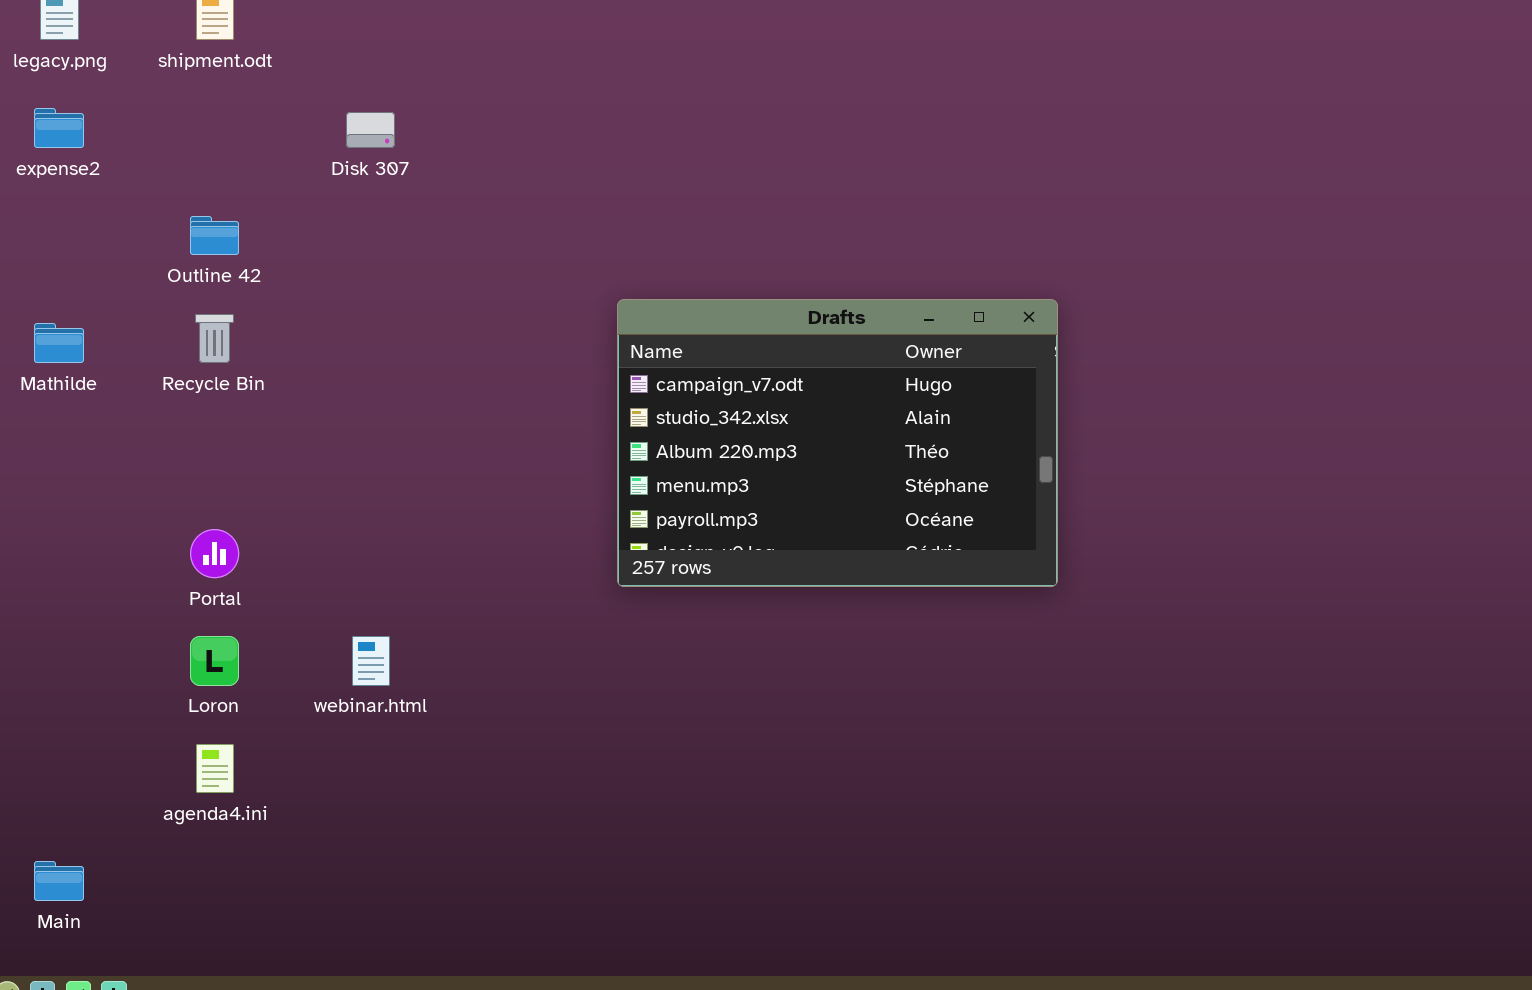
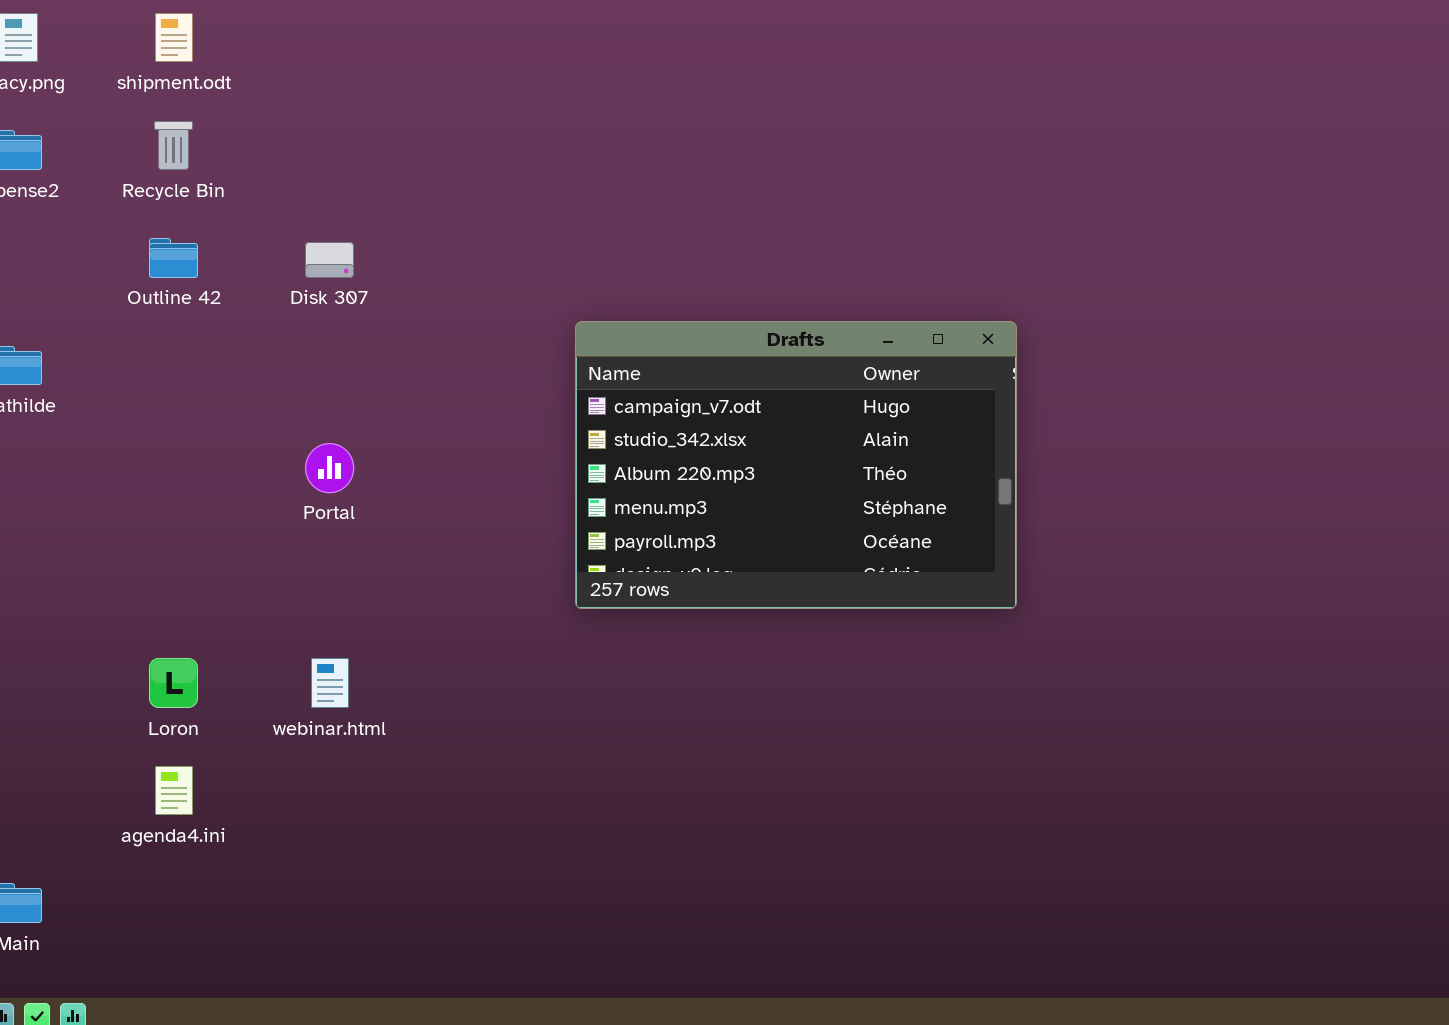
Disk 307: [346,112,395,148] -> [305,242,354,278], moved
Recycle Bin: [195,314,234,363] -> [154,121,193,170], moved
Portal: [190,529,239,578] -> [305,443,354,493], moved

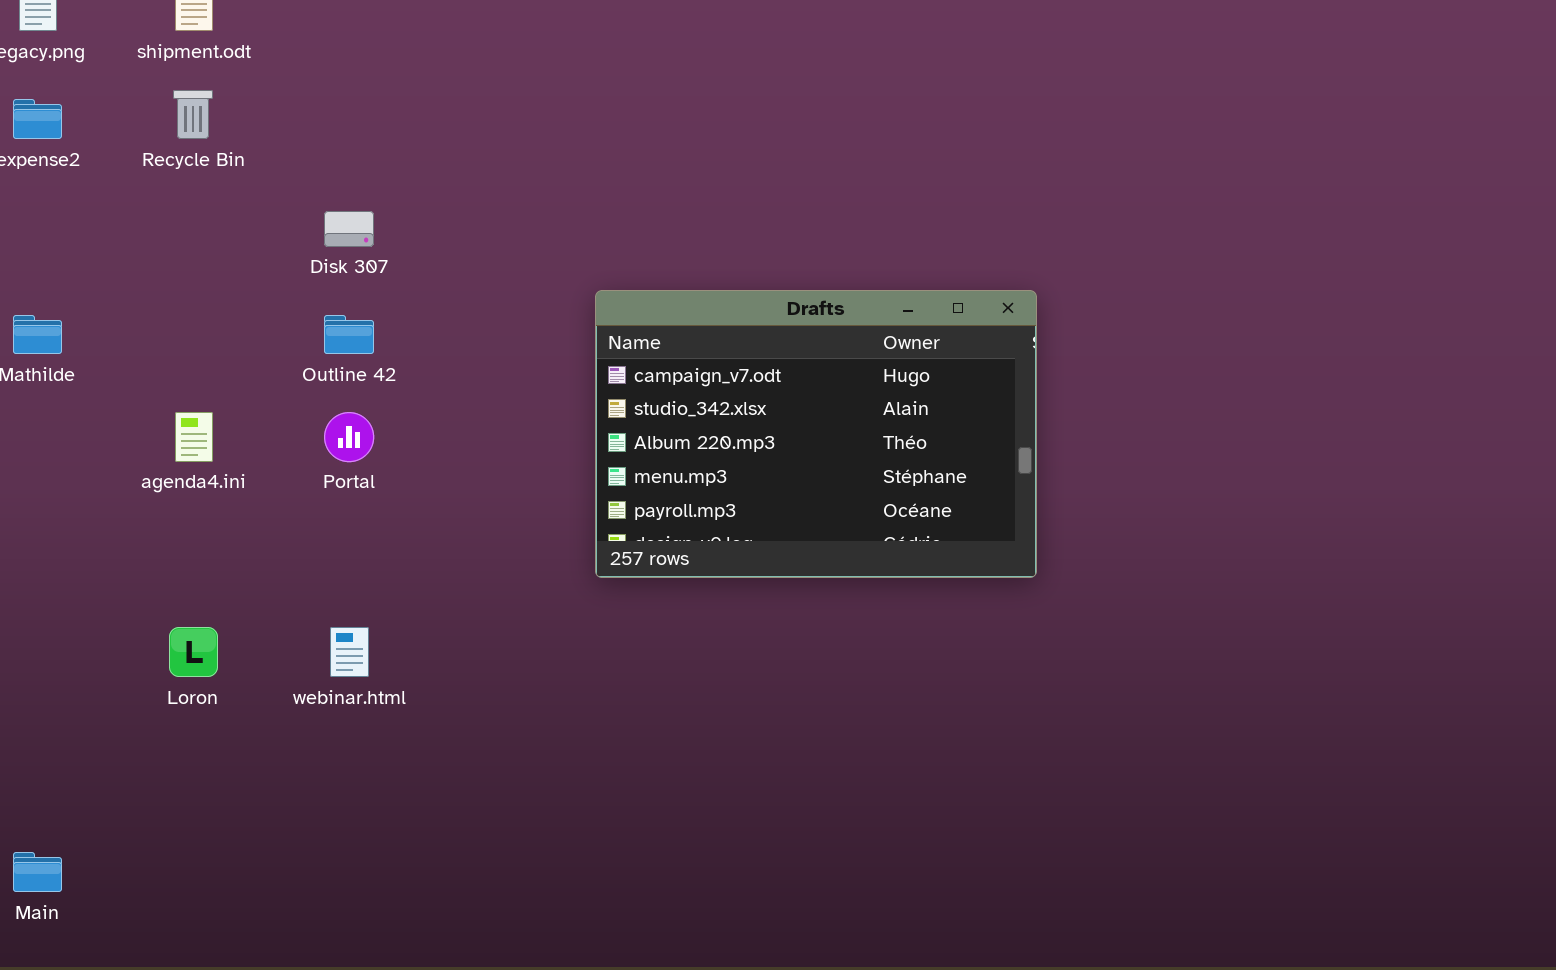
Outline 42: [149,238,198,278] -> [324,315,374,354], moved
agenda4.ini: [155,766,193,815] -> [175,412,213,462], moved

